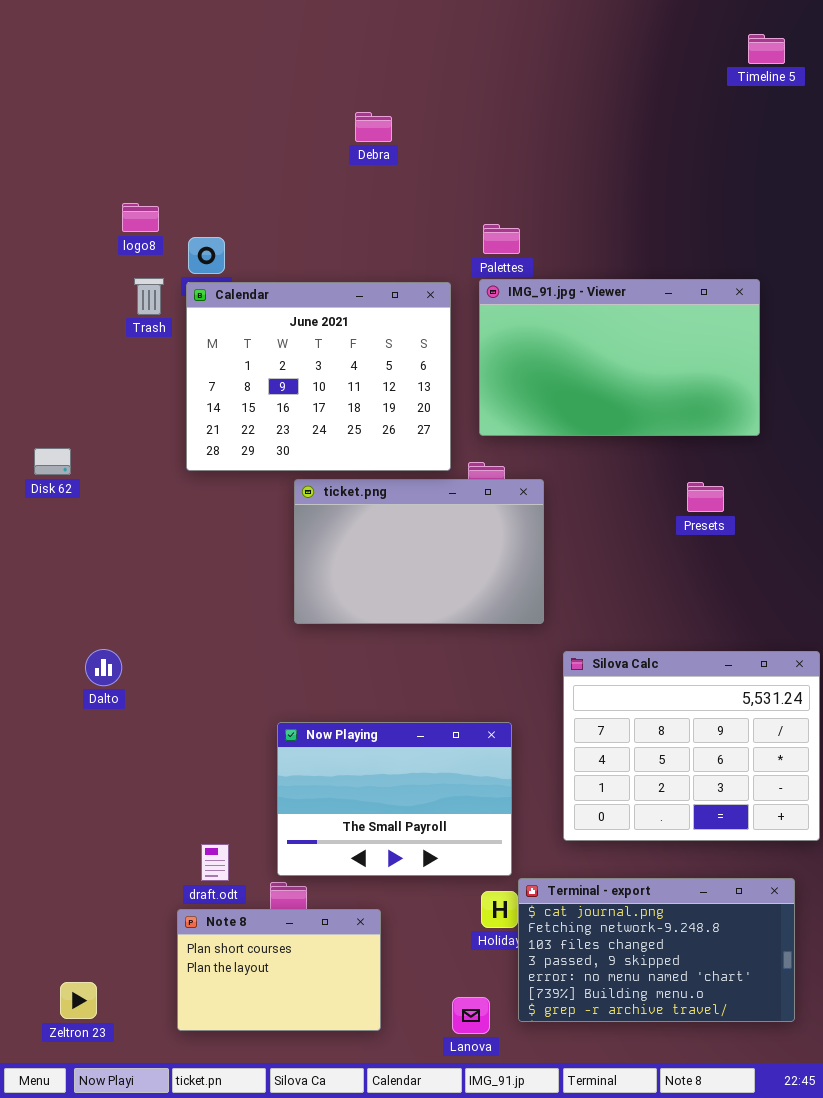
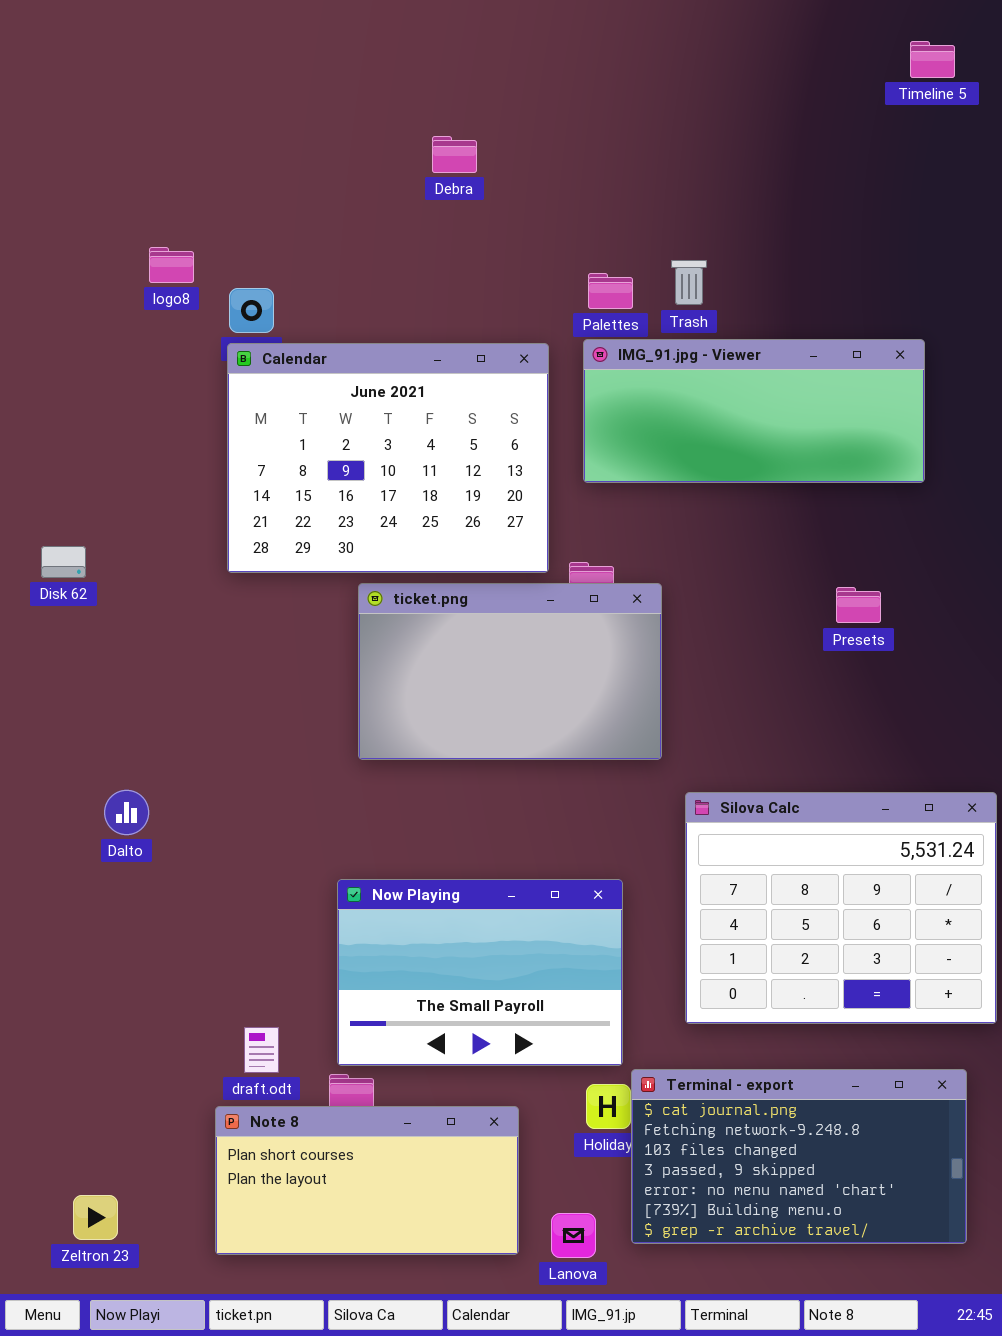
Trash: [134,278,164,315] -> [671,260,707,305], moved
IMG_91.jpg - Viewer: [479,279,760,436] -> [583,339,925,483], resized
Note 8: [177,909,381,1031] -> [215,1106,519,1255], resized

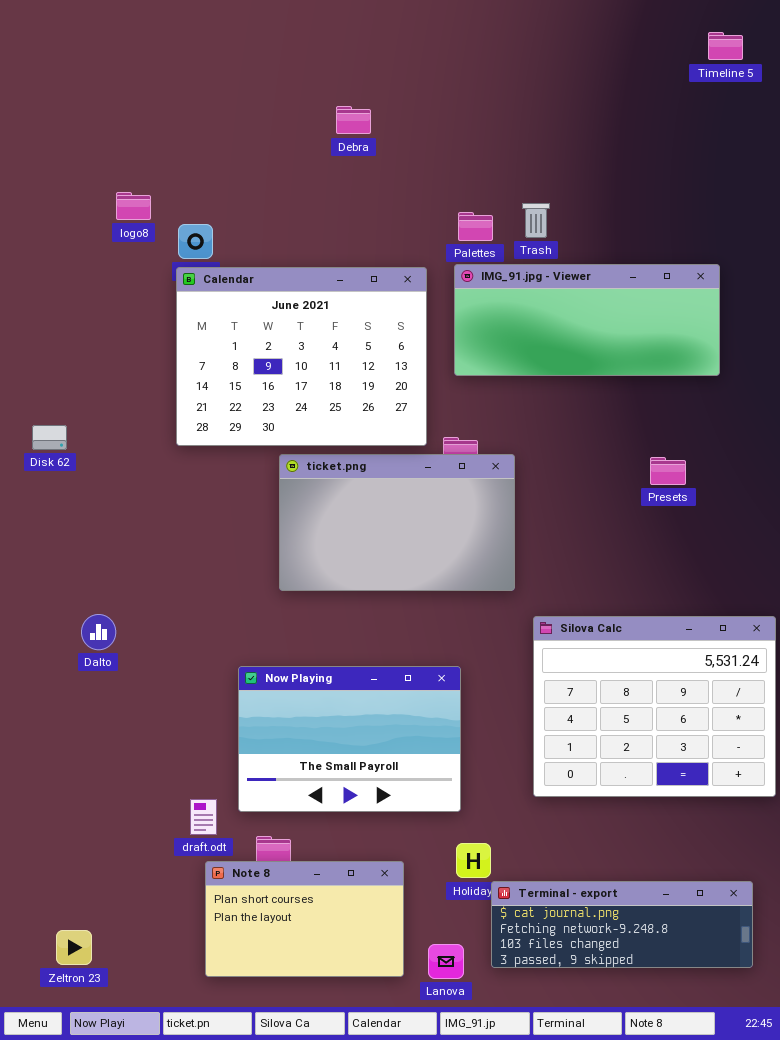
Now Playing: [337,879,623,1066] -> [238,666,461,812], moved
Terminal - export: [631,1069,967,1244] -> [491,881,753,968], resized
Note 8: [215,1106,519,1255] -> [205,861,404,977], resized

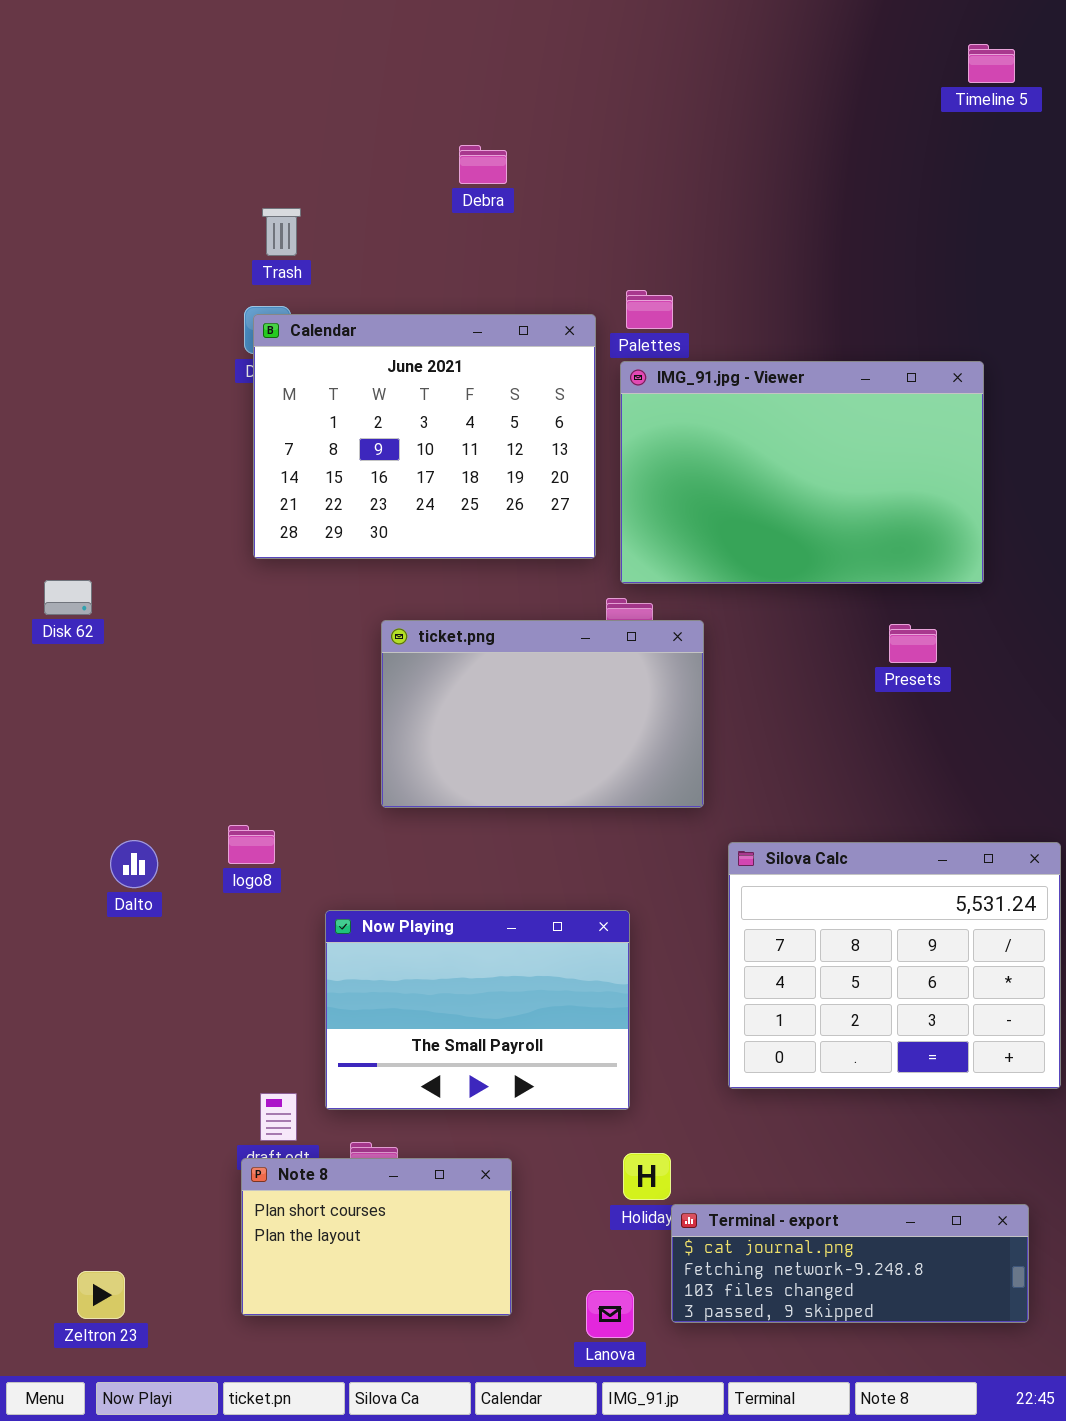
logo8: [116,192,151,220] -> [228,825,275,864], moved
Trash: [522,203,550,238] -> [262,208,301,256], moved
IMG_91.jpg - Viewer: [454,264,720,376] -> [620,361,984,584], resized
Calendar: [176,267,427,446] -> [253,314,596,559], moved
Note 8: [205,861,404,977] -> [241,1158,512,1316], moved

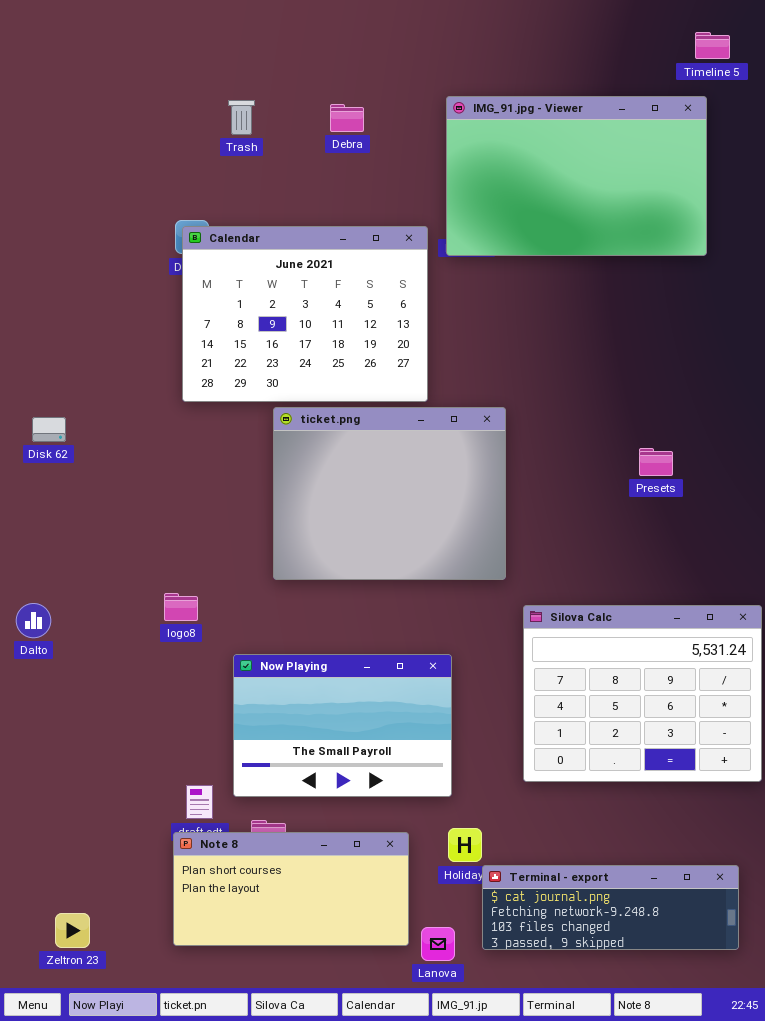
Trash: [262,208,301,256] -> [228,100,255,135], moved
IMG_91.jpg - Viewer: [620,361,984,584] -> [446,96,707,256], moved
ticket.png: [381,620,704,808] -> [273,407,506,580], resized
Dalto: [110,840,158,888] -> [16,603,51,638], moved
Note 8: [241,1158,512,1316] -> [173,832,409,946], resized

